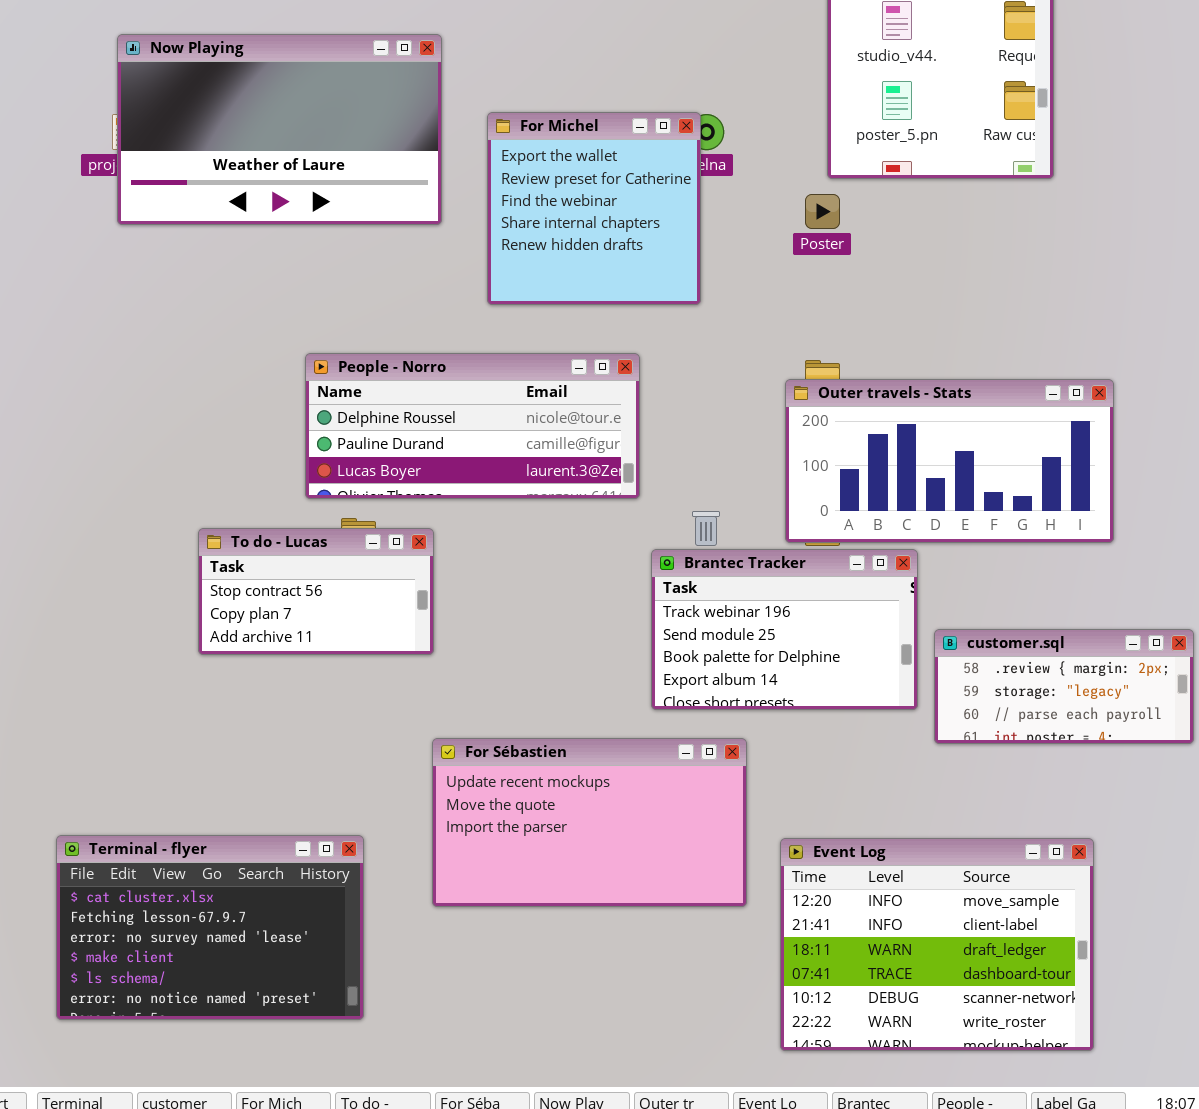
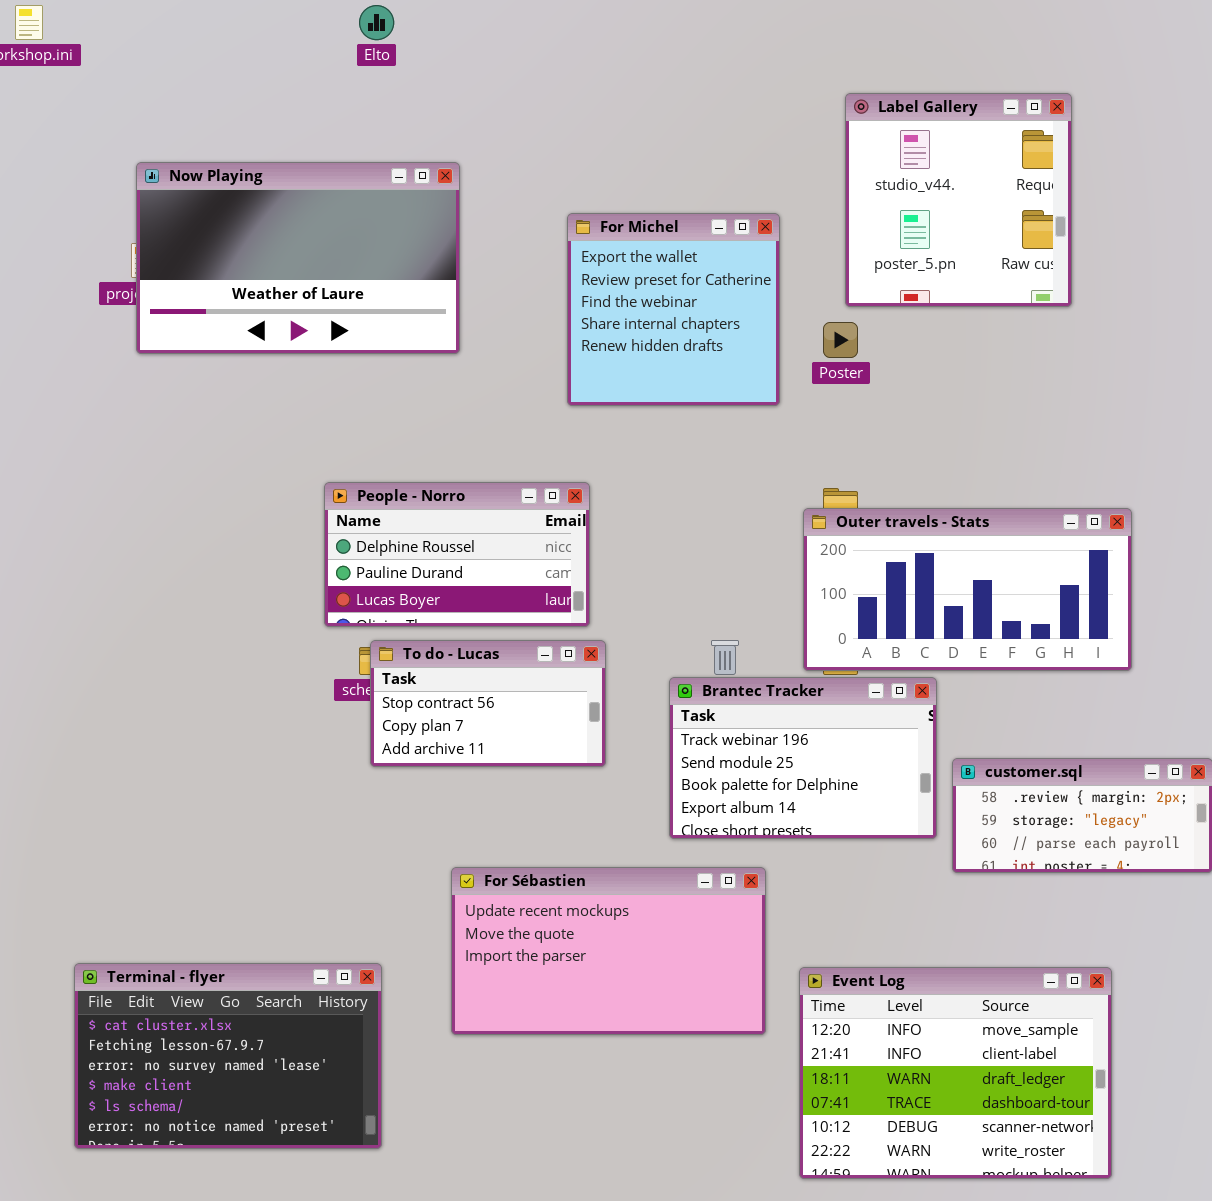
For Michel: [487,112,701,305] -> [567,213,780,406], moved
People - Norro: [305,353,640,499] -> [324,482,590,627], resized
To do - Lucas: [198,528,434,655] -> [370,640,606,767], moved

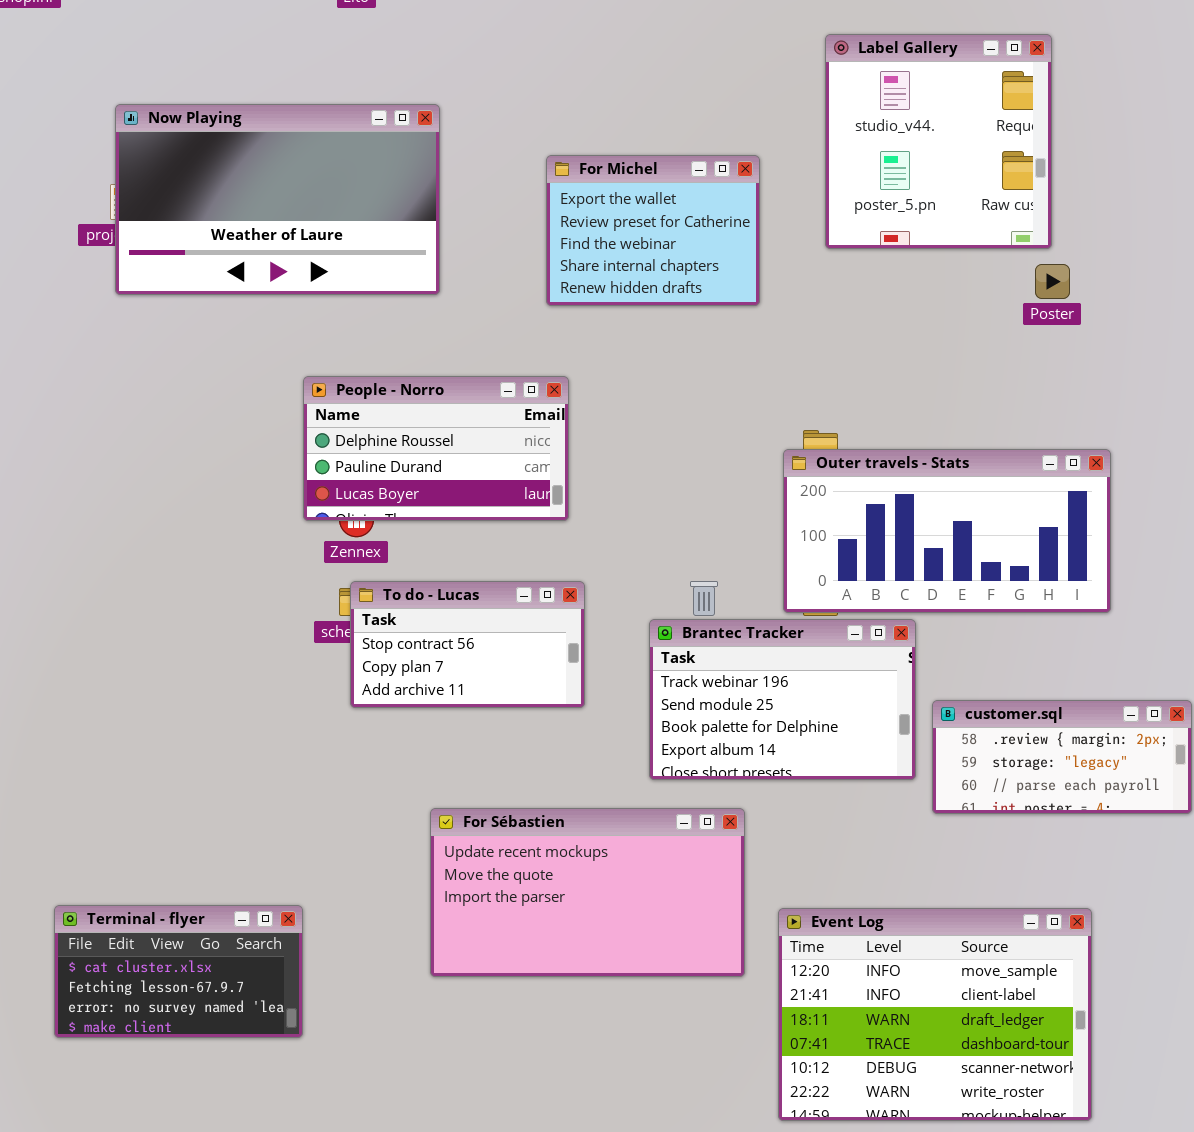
For Michel: [567,213,780,406] -> [546,155,760,306], resized
Poster: [823,322,858,358] -> [1035,264,1070,299], moved
People - Norro: [324,482,590,627] -> [303,376,569,521], moved
Terminal - flyer: [74,963,382,1149] -> [54,905,303,1038], resized

